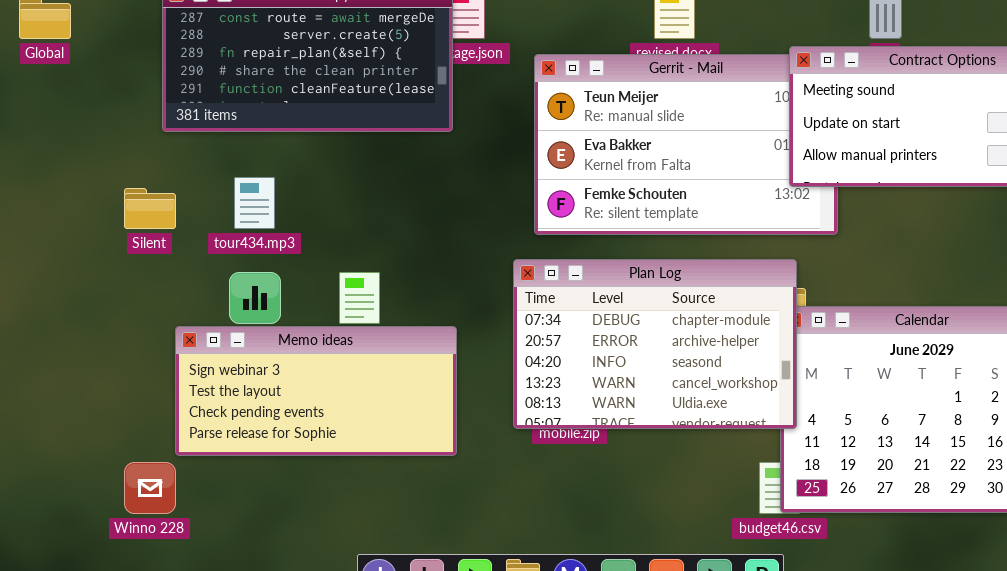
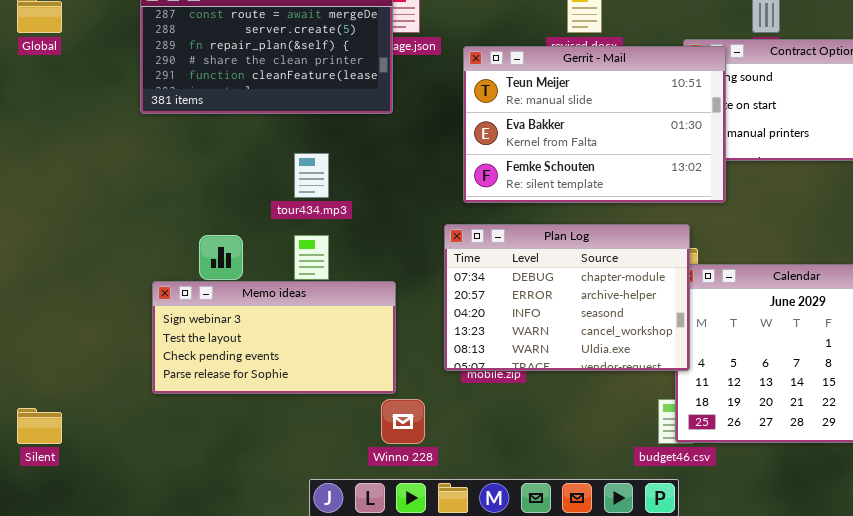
Gerrit - Mail: [534,54,838,235] -> [463,46,726,203], raised
tour434.mp3: [234,177,275,229] -> [294,153,329,198], moved
Silent: [124,188,176,229] -> [17,408,62,444], moved
Winno 228: [124,462,176,514] -> [381,399,425,444], moved

